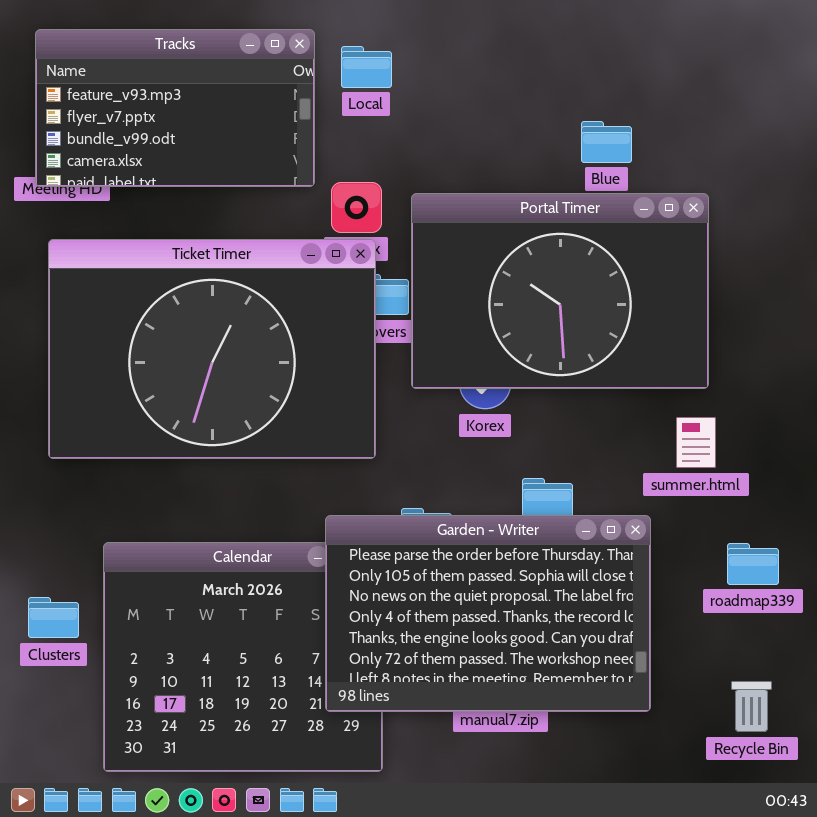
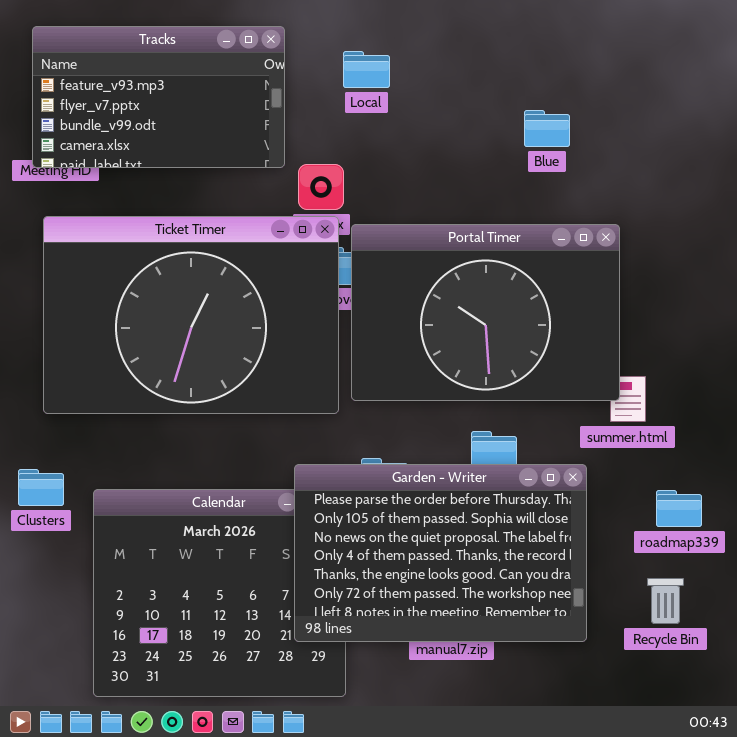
Local: [341,46,392,88] -> [343,51,390,88], moved
Portal Timer: [411,193,709,389] -> [351,224,620,401], moved
Clusters: [28,597,79,638] -> [18,469,64,506], moved
Recycle Bin: [731,681,772,732] -> [647,578,684,624], moved

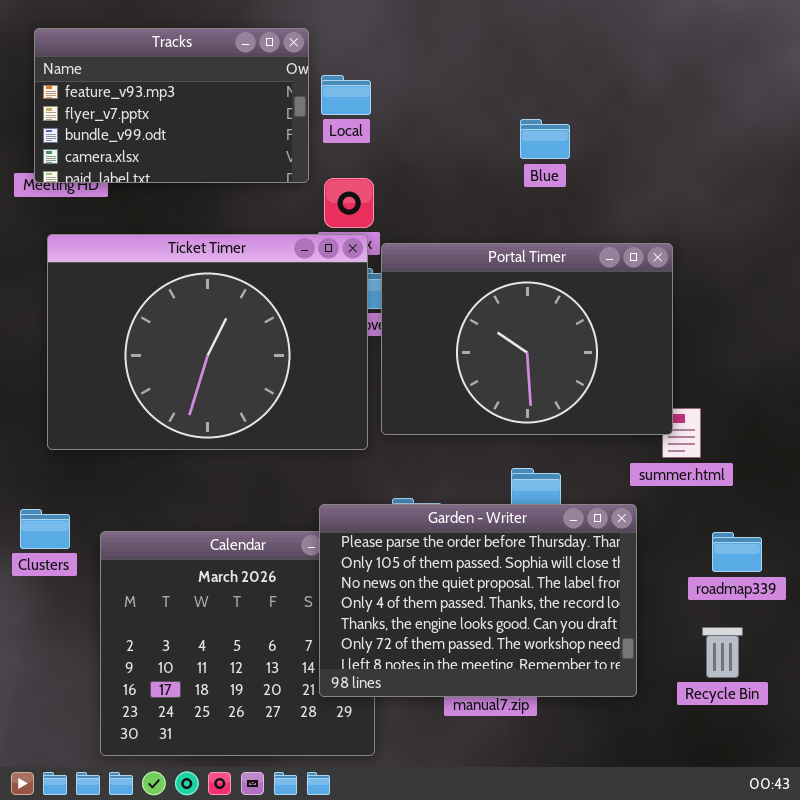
Local: [343,51,390,88] -> [321,75,371,115], moved
Blue: [524,110,570,147] -> [520,119,570,159], moved

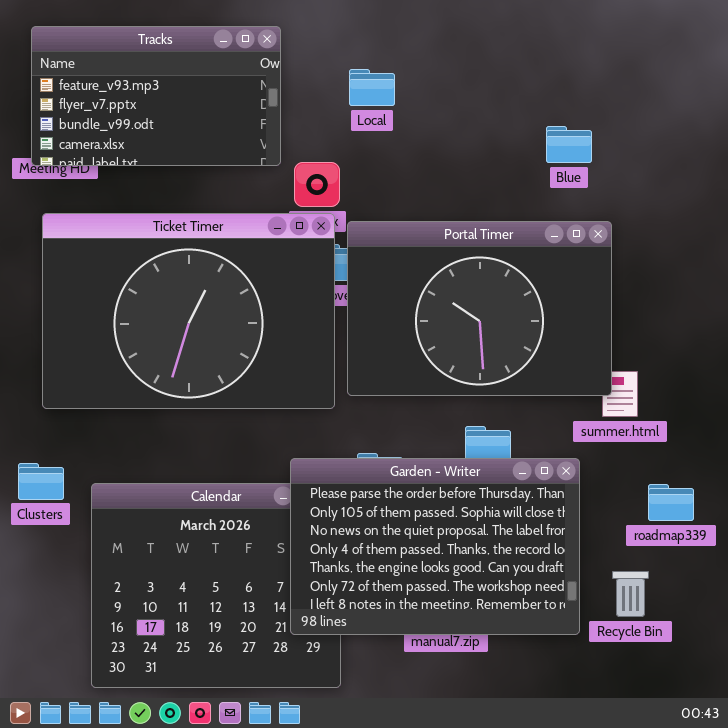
Local: [321,75,371,115] -> [349,69,395,106], moved
Blue: [520,119,570,159] -> [546,126,592,163], moved
Recycle Bin: [702,627,743,678] -> [612,571,649,617], moved

